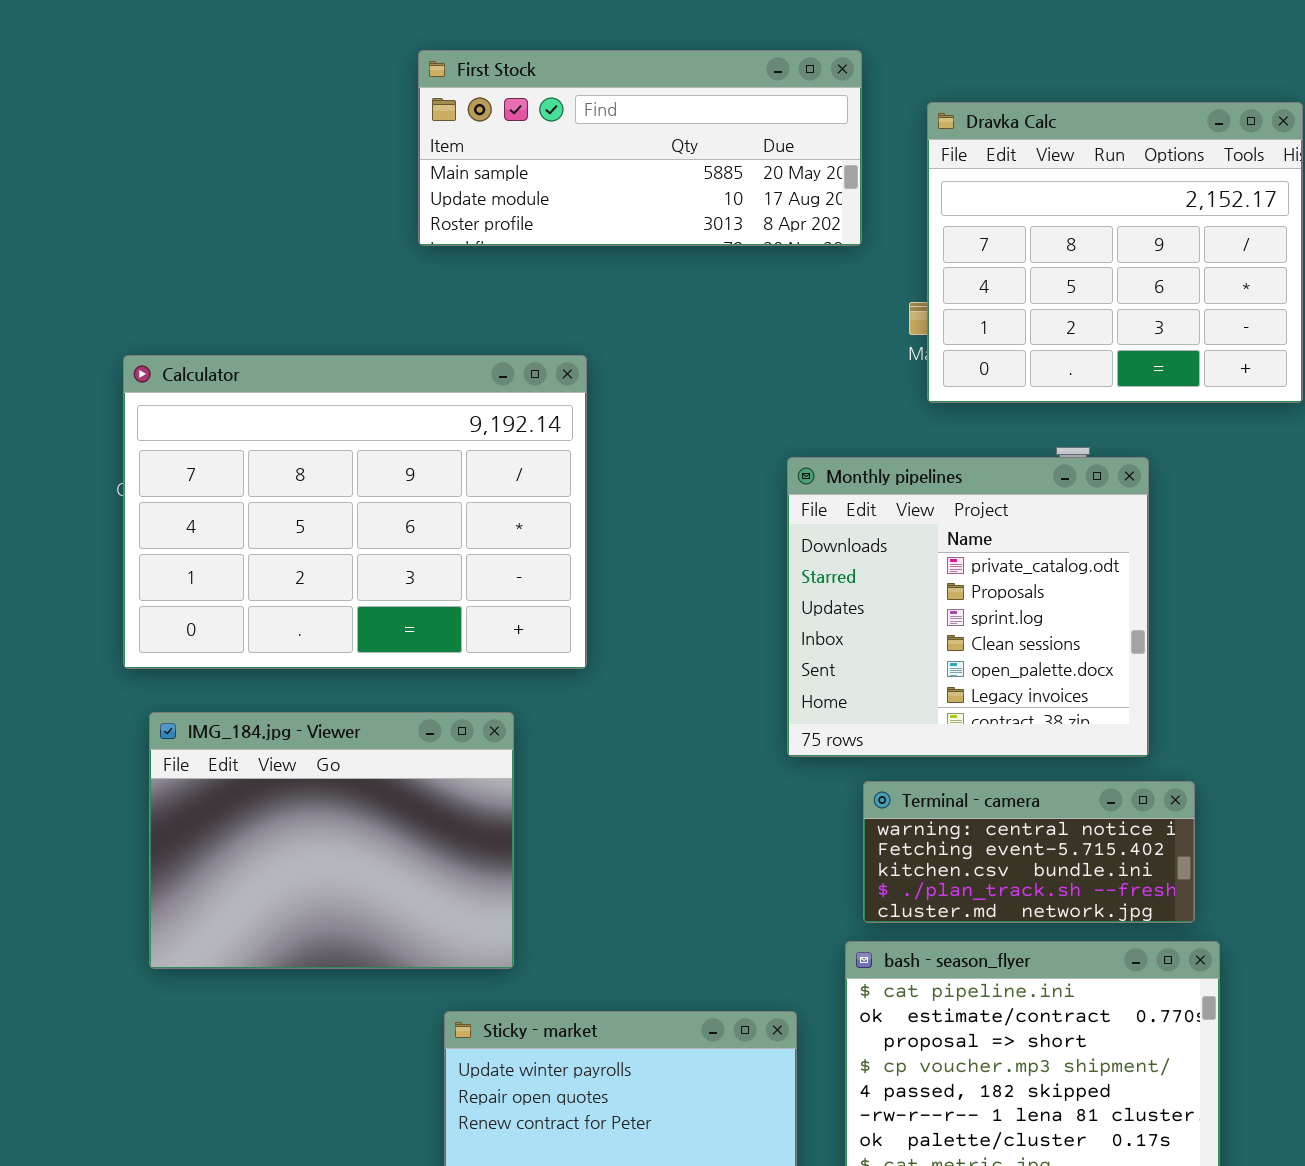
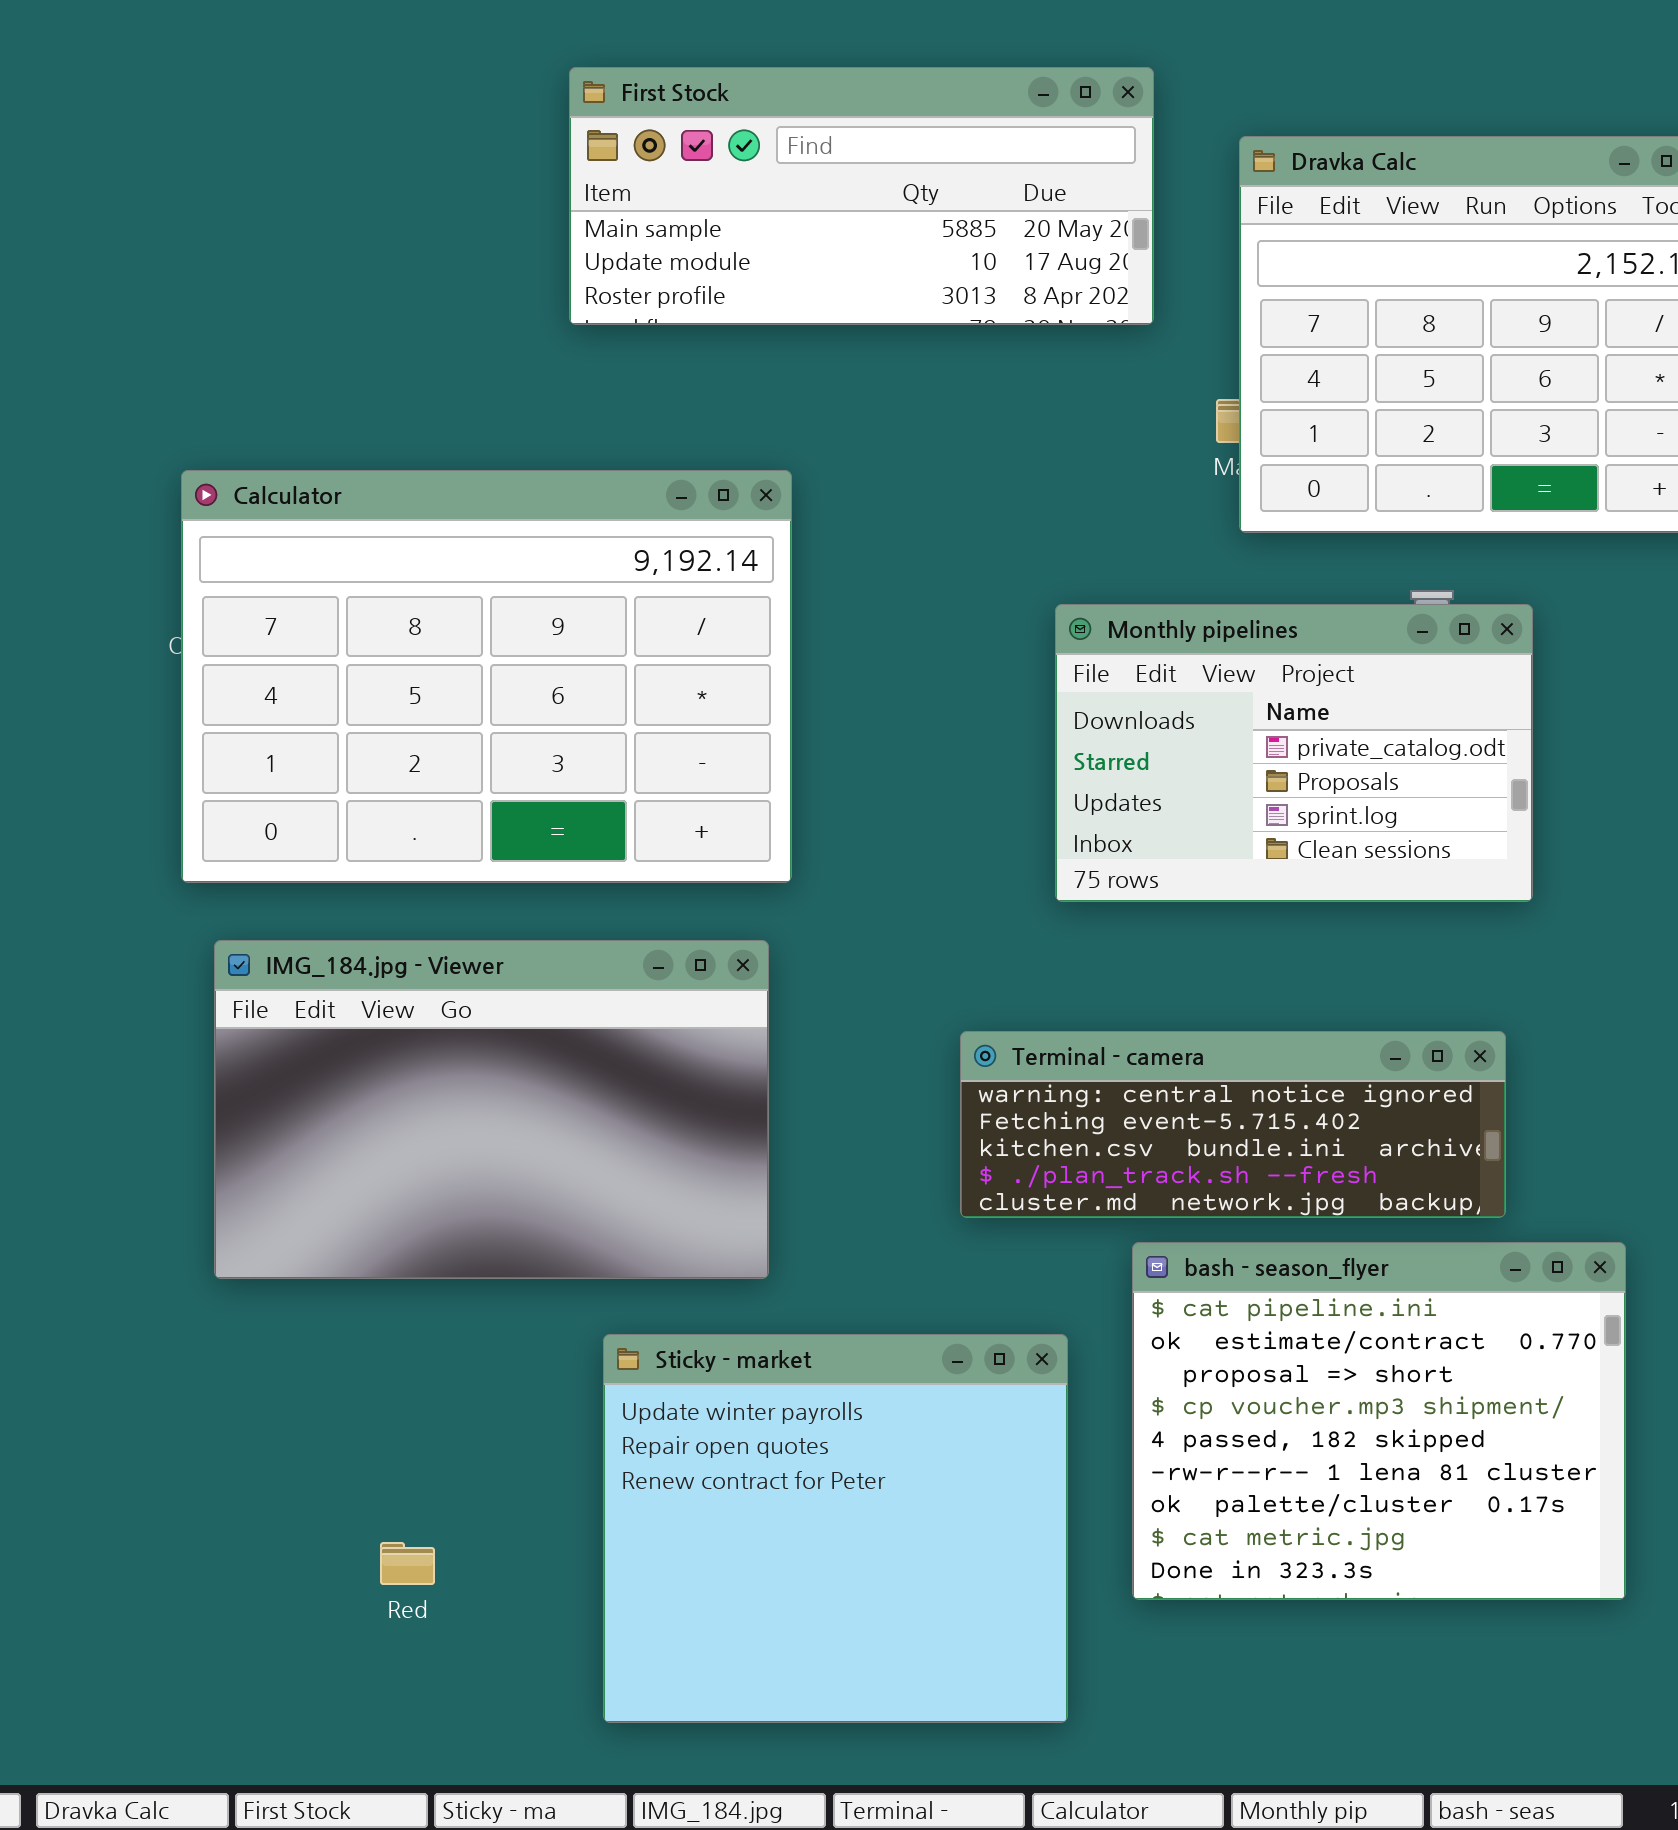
Monthly pipelines: [787,457,1149,757] -> [1055,604,1533,902], resized
IMG_184.jpg - Viewer: [149,712,514,969] -> [214,940,769,1279], resized
Terminal - camera: [863,781,1195,923] -> [960,1031,1506,1218], moved, resized

